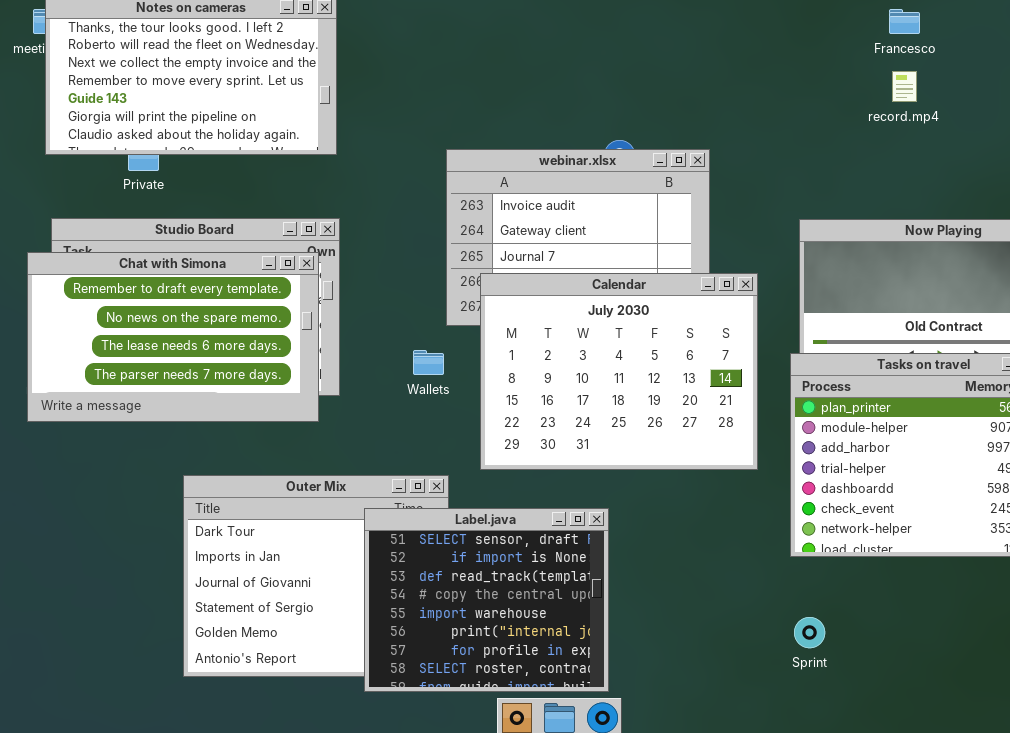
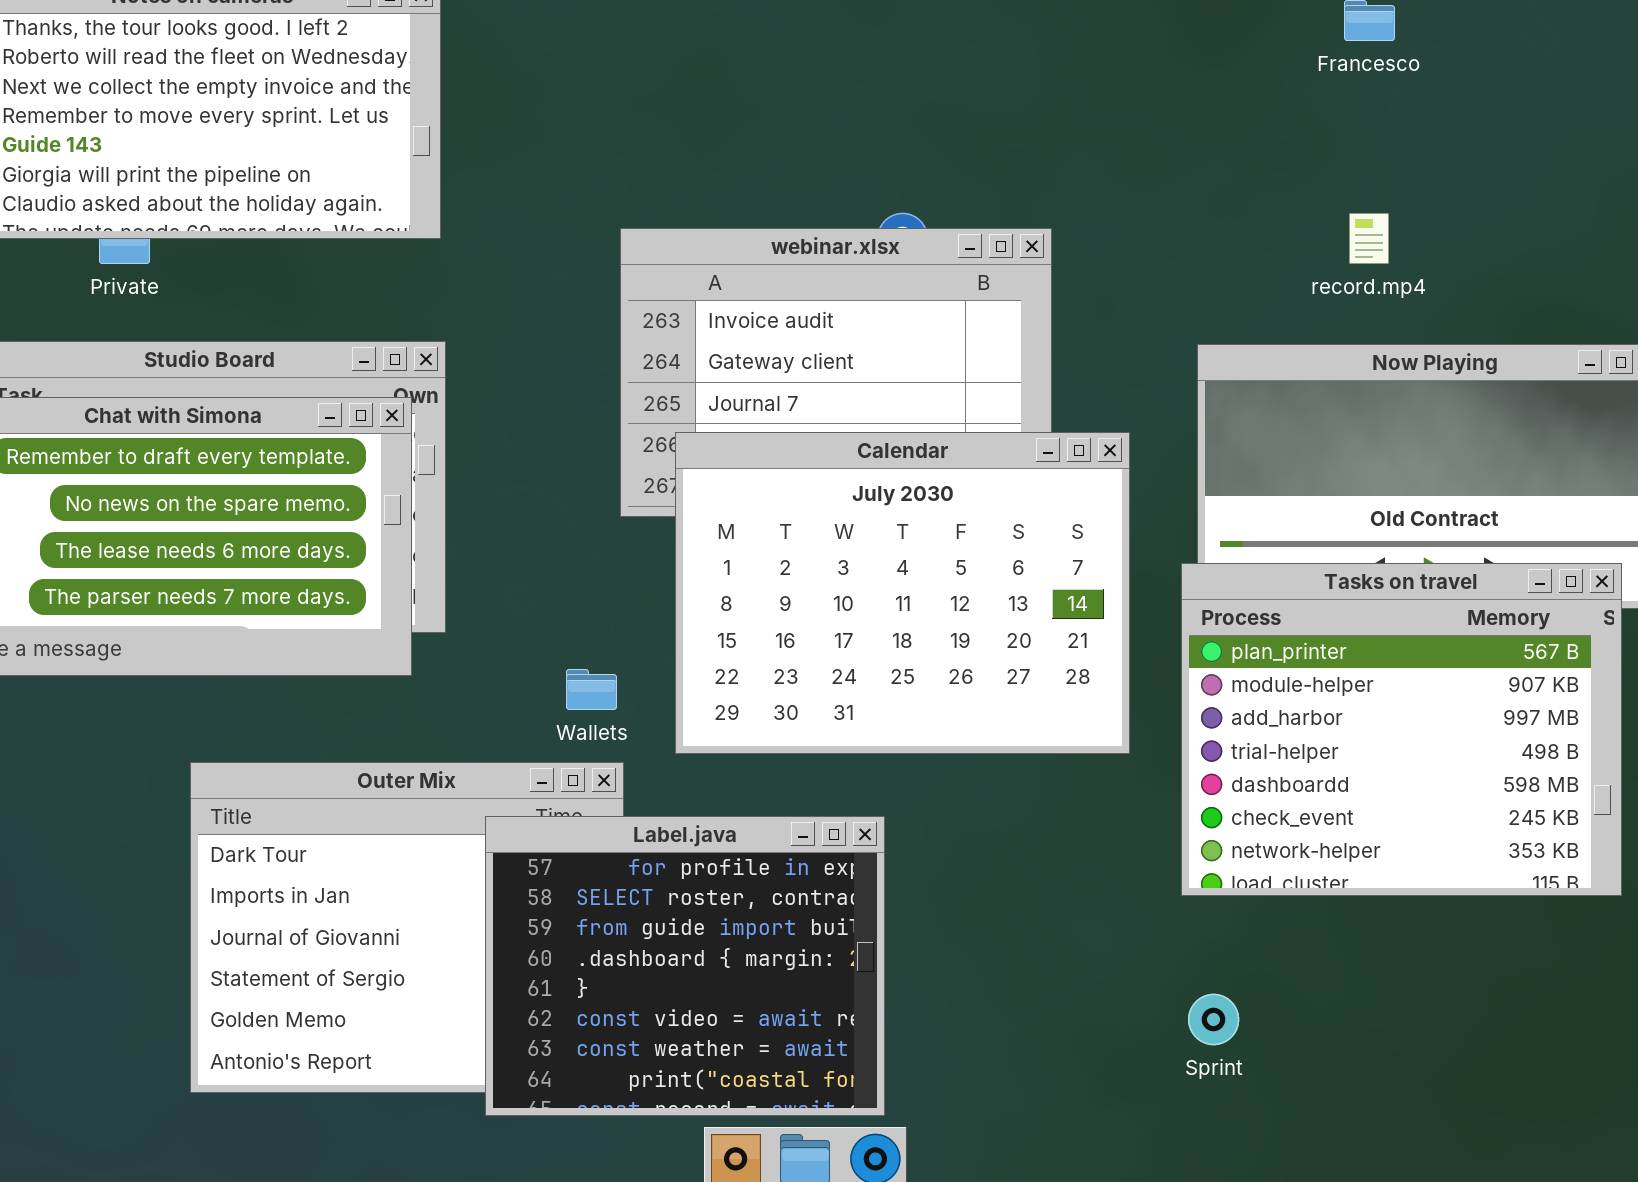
record.mp4: [892,71,917,102] -> [1349,213,1389,264], moved
Wallets: [413,350,444,375] -> [566,669,617,710], moved
Label.java: [364,508,609,692] -> [485,816,885,1116], scrolled down 6 rows

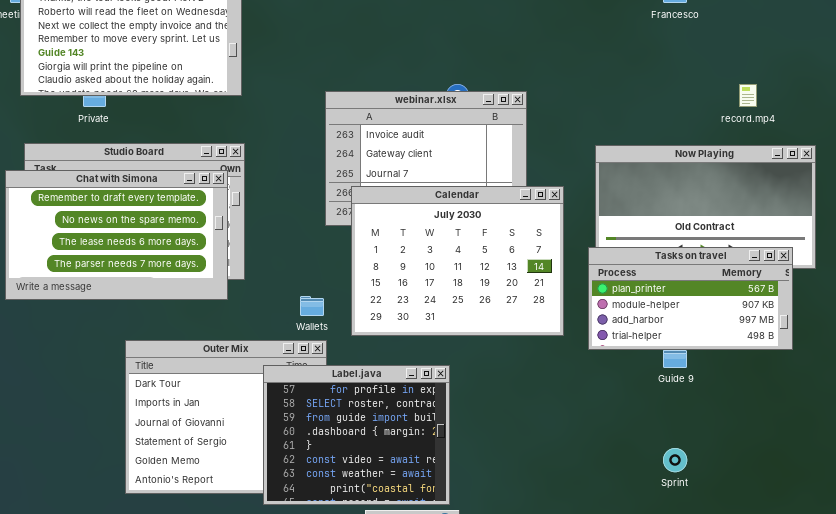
record.mp4: [1349,213,1389,264] -> [739,84,757,107], moved
Tasks on travel: [1181,563,1622,896] -> [588,247,793,350], resized
Sprint: [1188,994,1239,1045] -> [663,448,687,472], moved

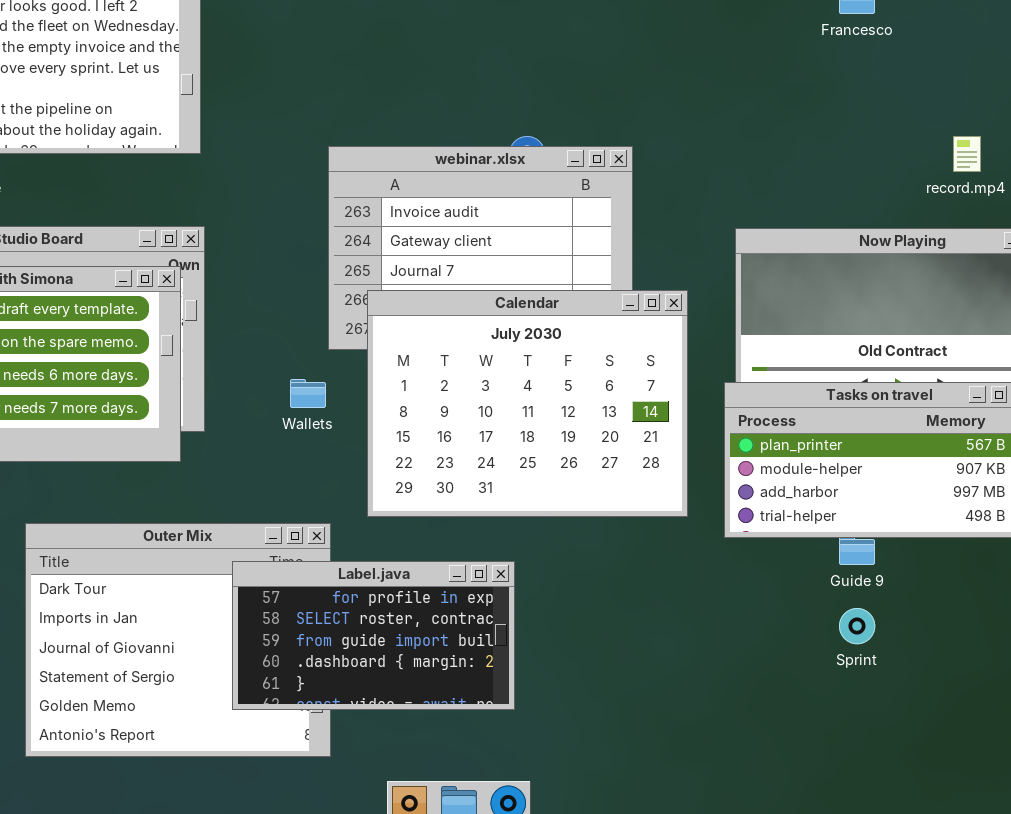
Wallets: [300,296,324,316] -> [290,379,326,408], moved
Label.java: [263,365,450,505] -> [232,561,515,710], resized
Sprint: [663,448,687,472] -> [839,608,875,644], moved

